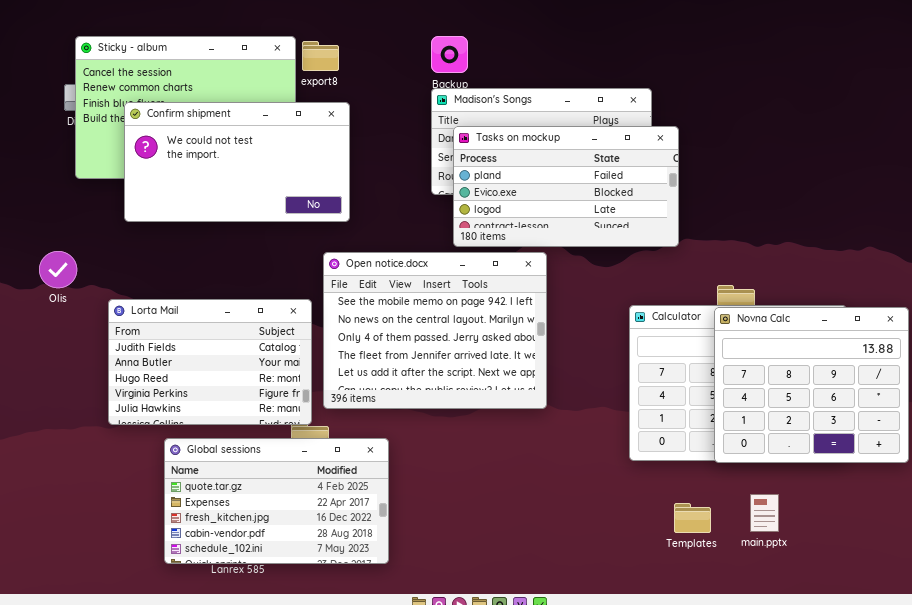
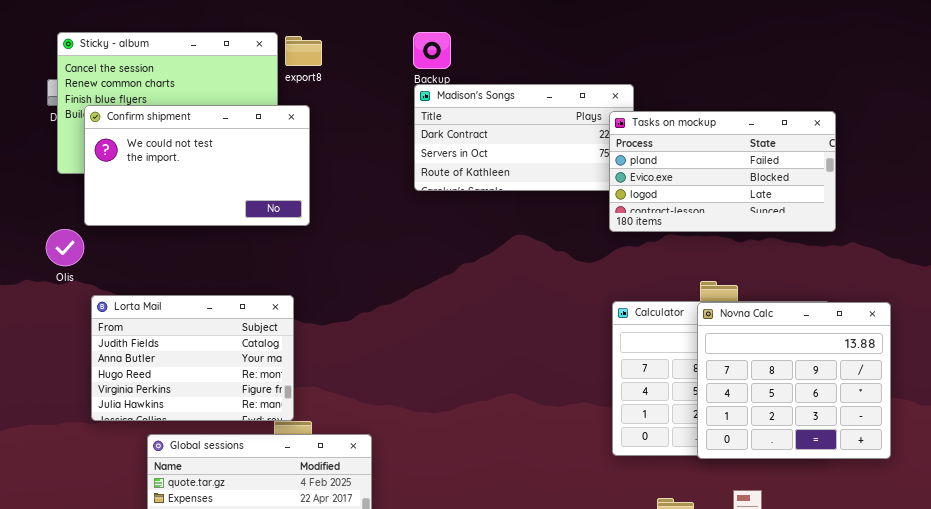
Confirm shipment: [124,102,350,222] -> [84,105,310,226], moved
Tasks on mockup: [453,126,679,247] -> [609,111,836,232], moved
Olis: [39,251,77,288] -> [46,229,84,266], moved
Open notice.docx: [323,252,547,409] -> none, closed

